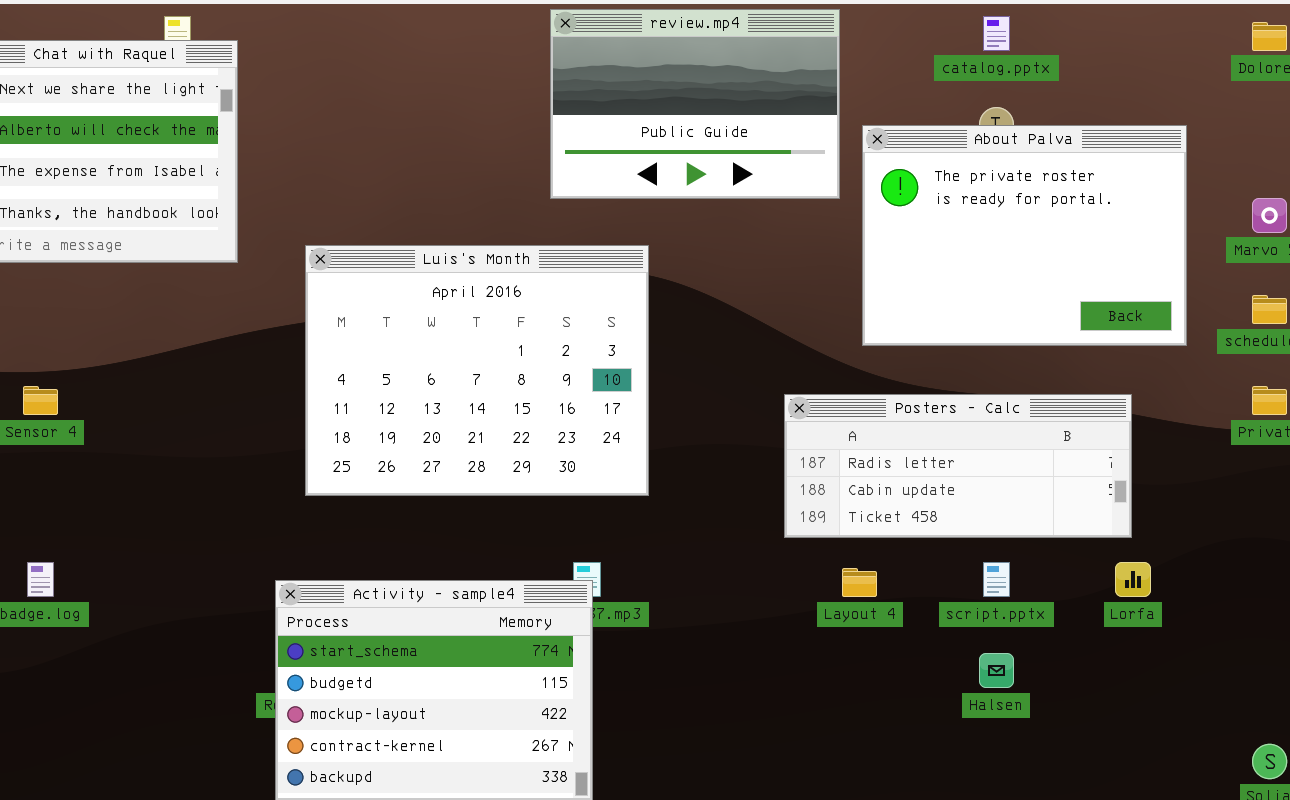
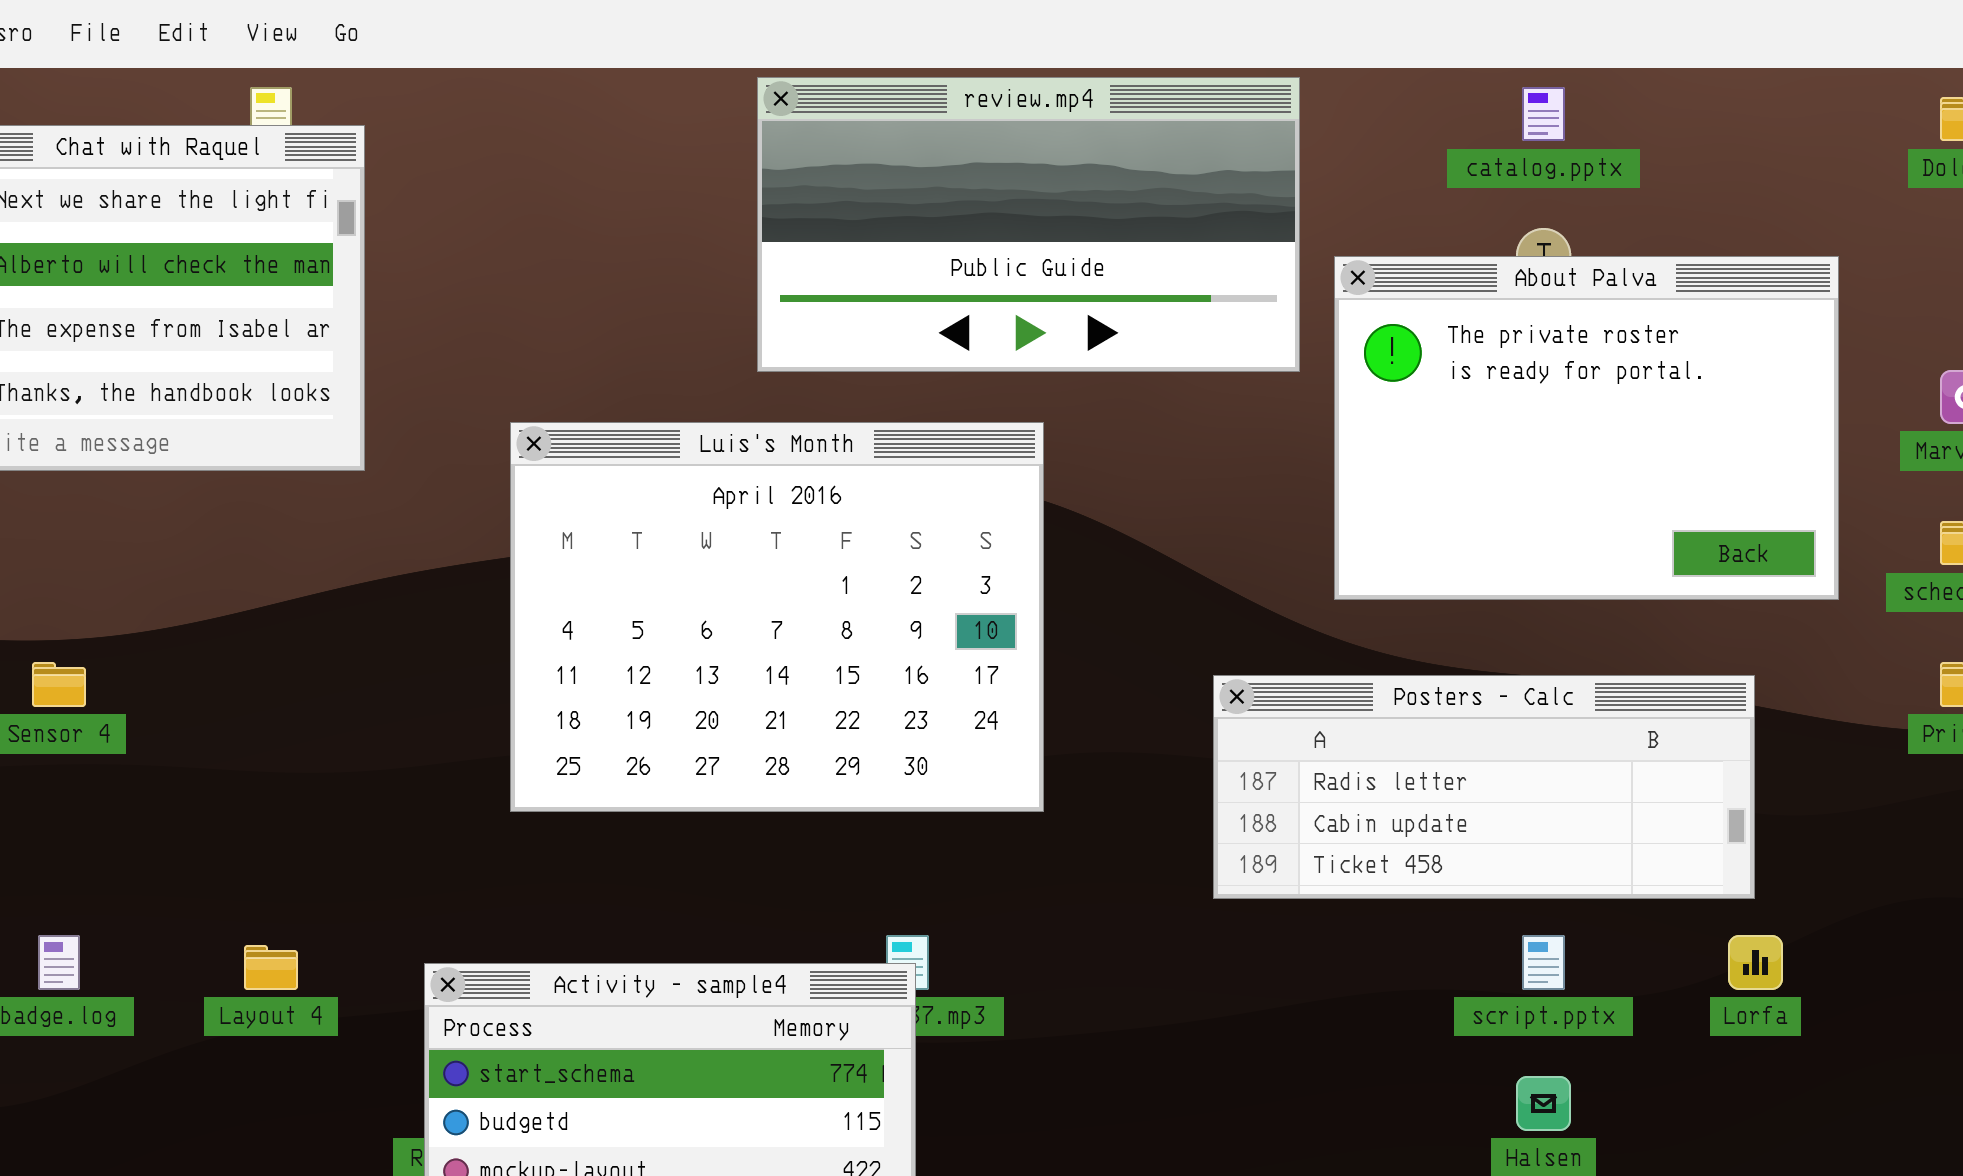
review.mp4: [550,9,840,199] -> [757,77,1300,372], resized
Luis's Month: [305,245,649,496] -> [510,422,1044,812], moved
Layout 4: [842,568,877,597] -> [244,945,298,990], moved

